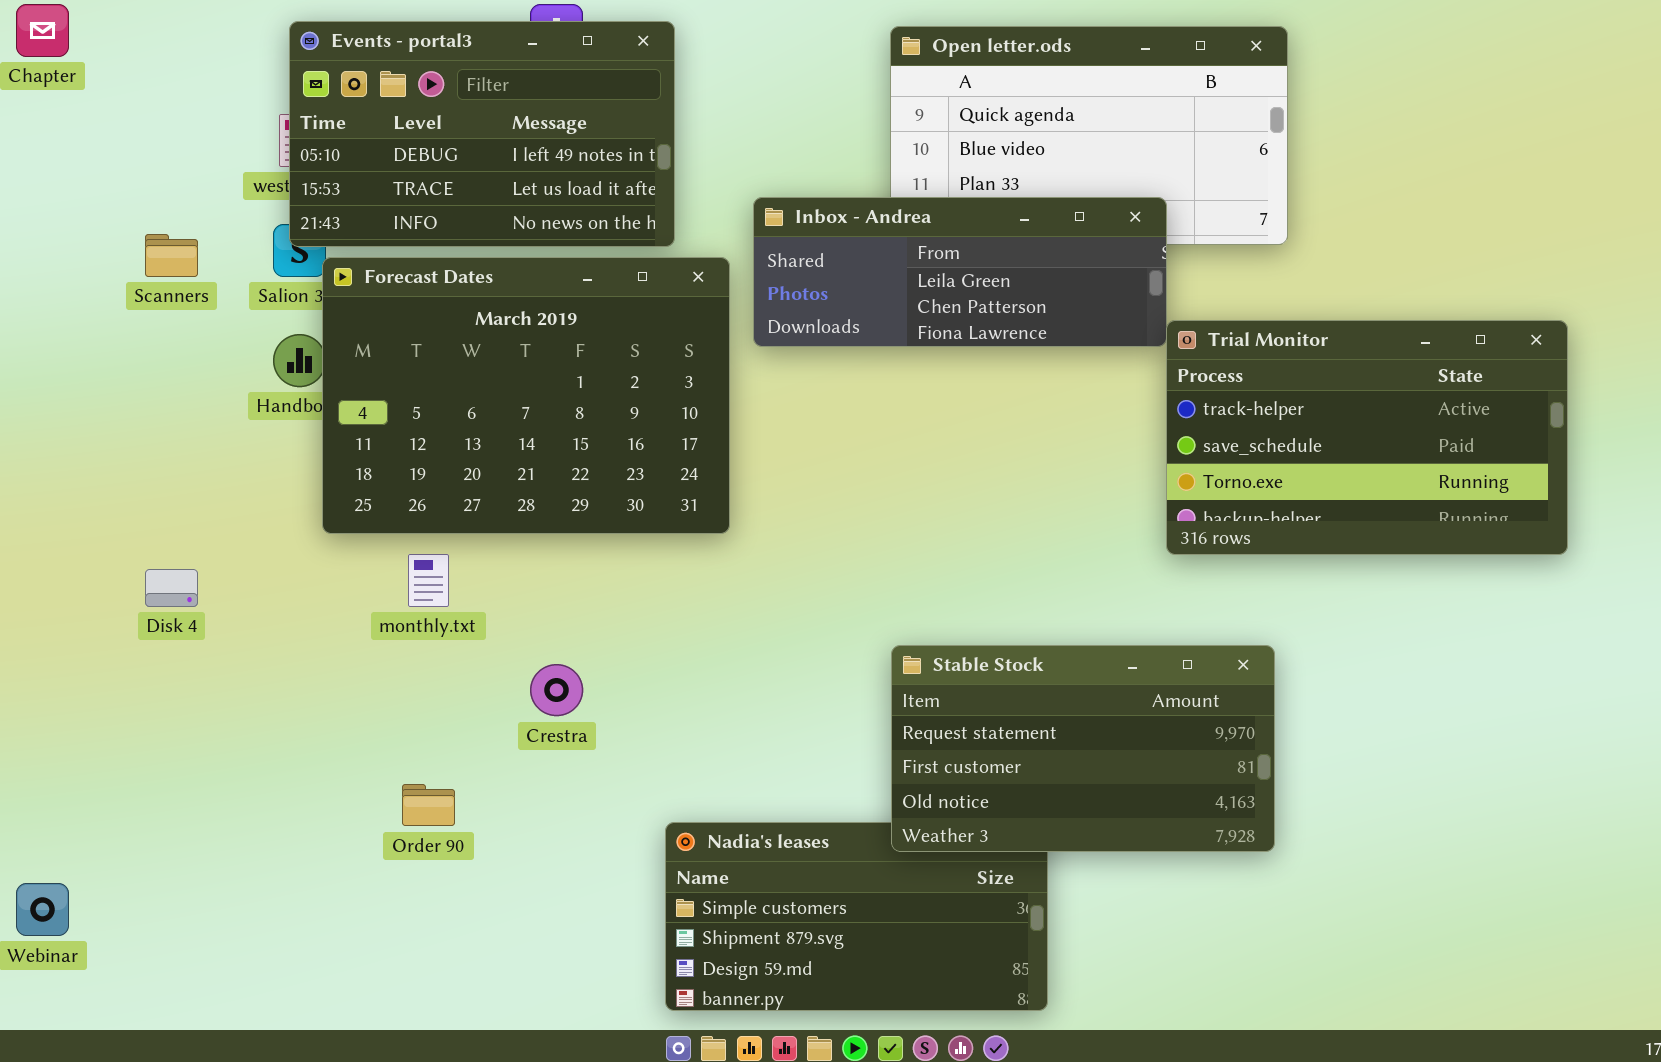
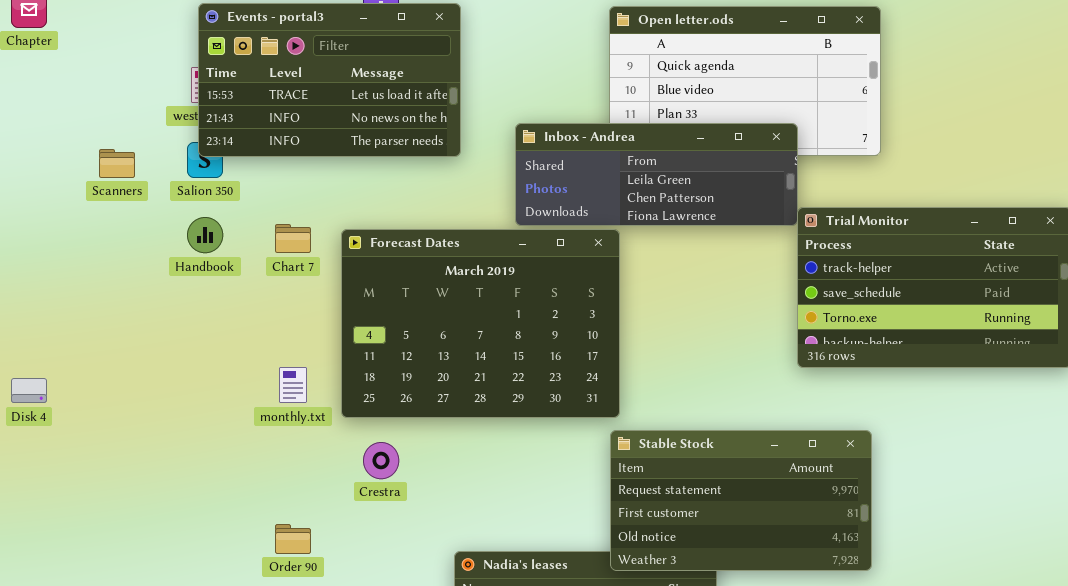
Events - portal3: [289,21,675,247] -> [198,3,461,157], scrolled down 1 row
Forecast Dates: [322,257,730,534] -> [341,229,620,418], moved
Disk 4: [145,569,198,607] -> [11,378,47,403], moved

